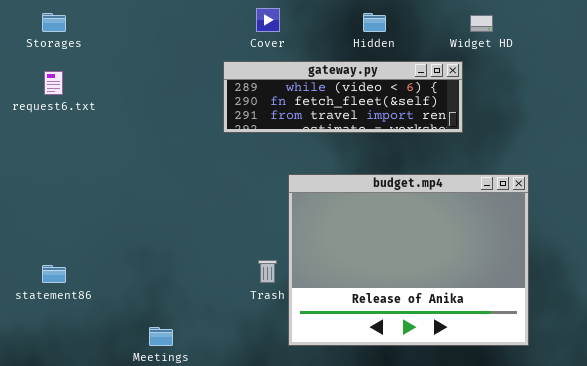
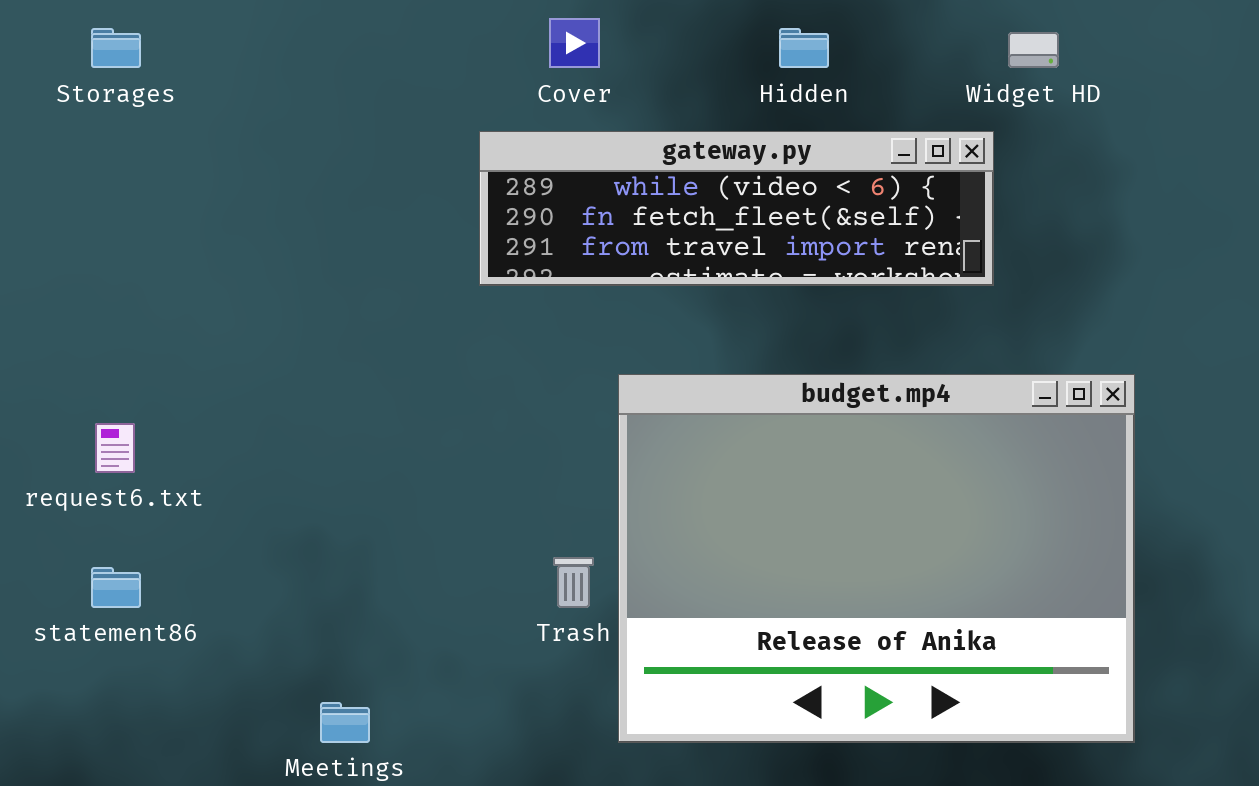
request6.txt: [44,71,63,95] -> [95,423,135,473], moved

